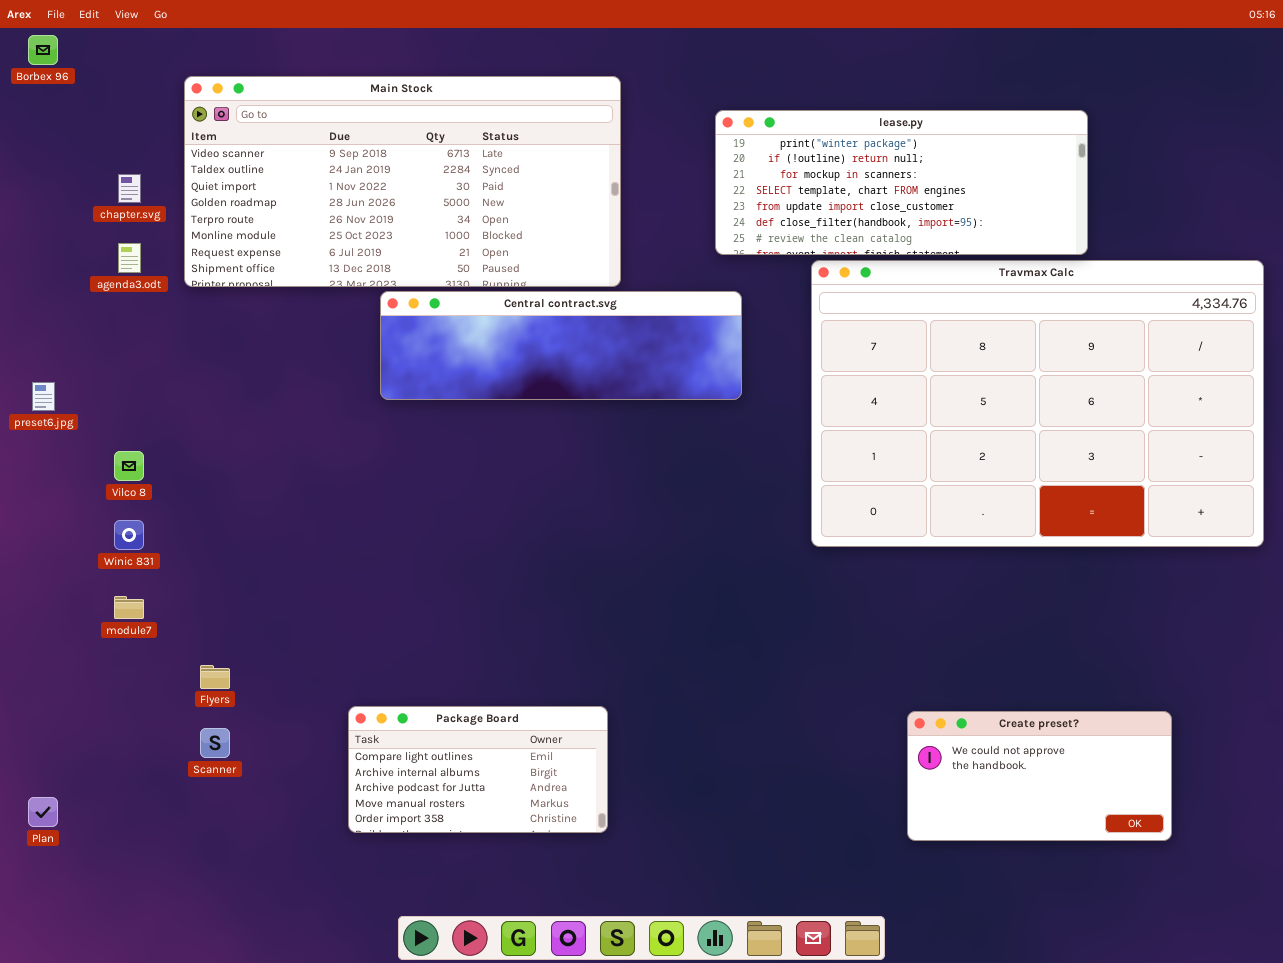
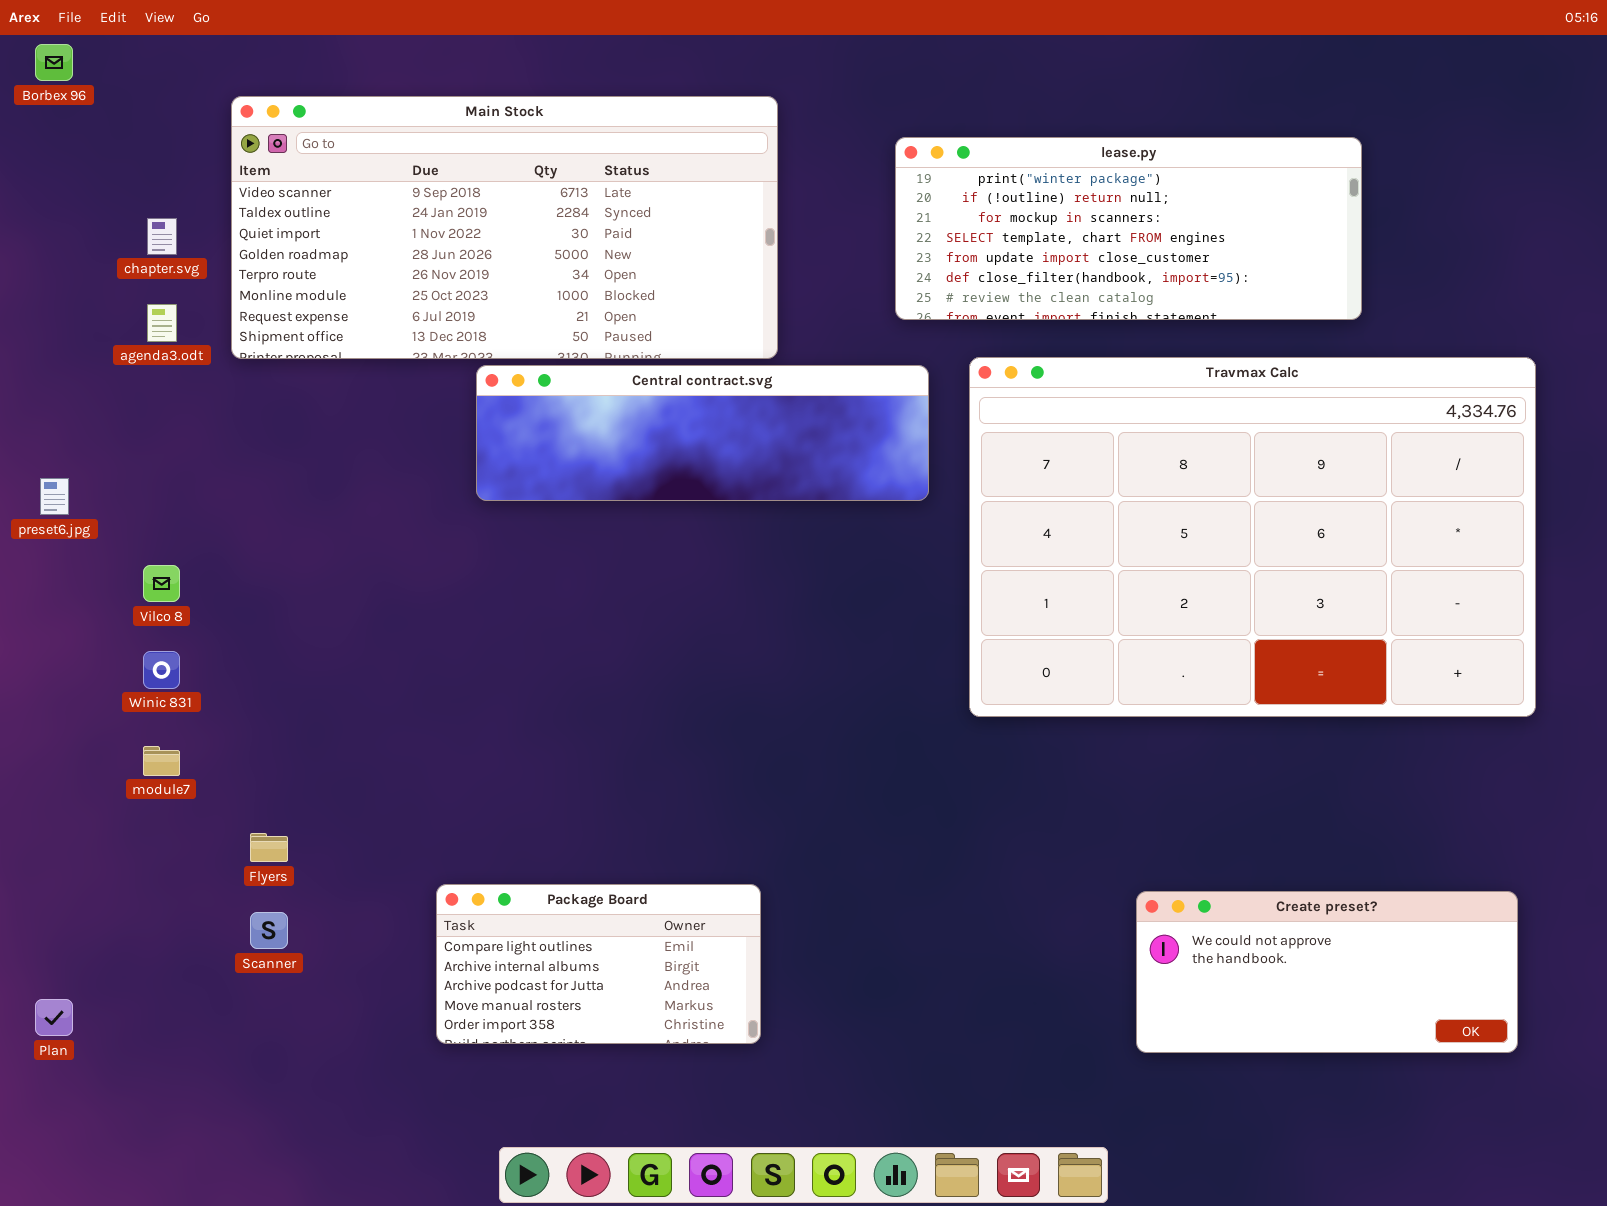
Travmax Calc: [811,260,1264,547] -> [969,357,1536,717], moved
Create preset?: [907,711,1172,841] -> [1136,891,1518,1053], resized

